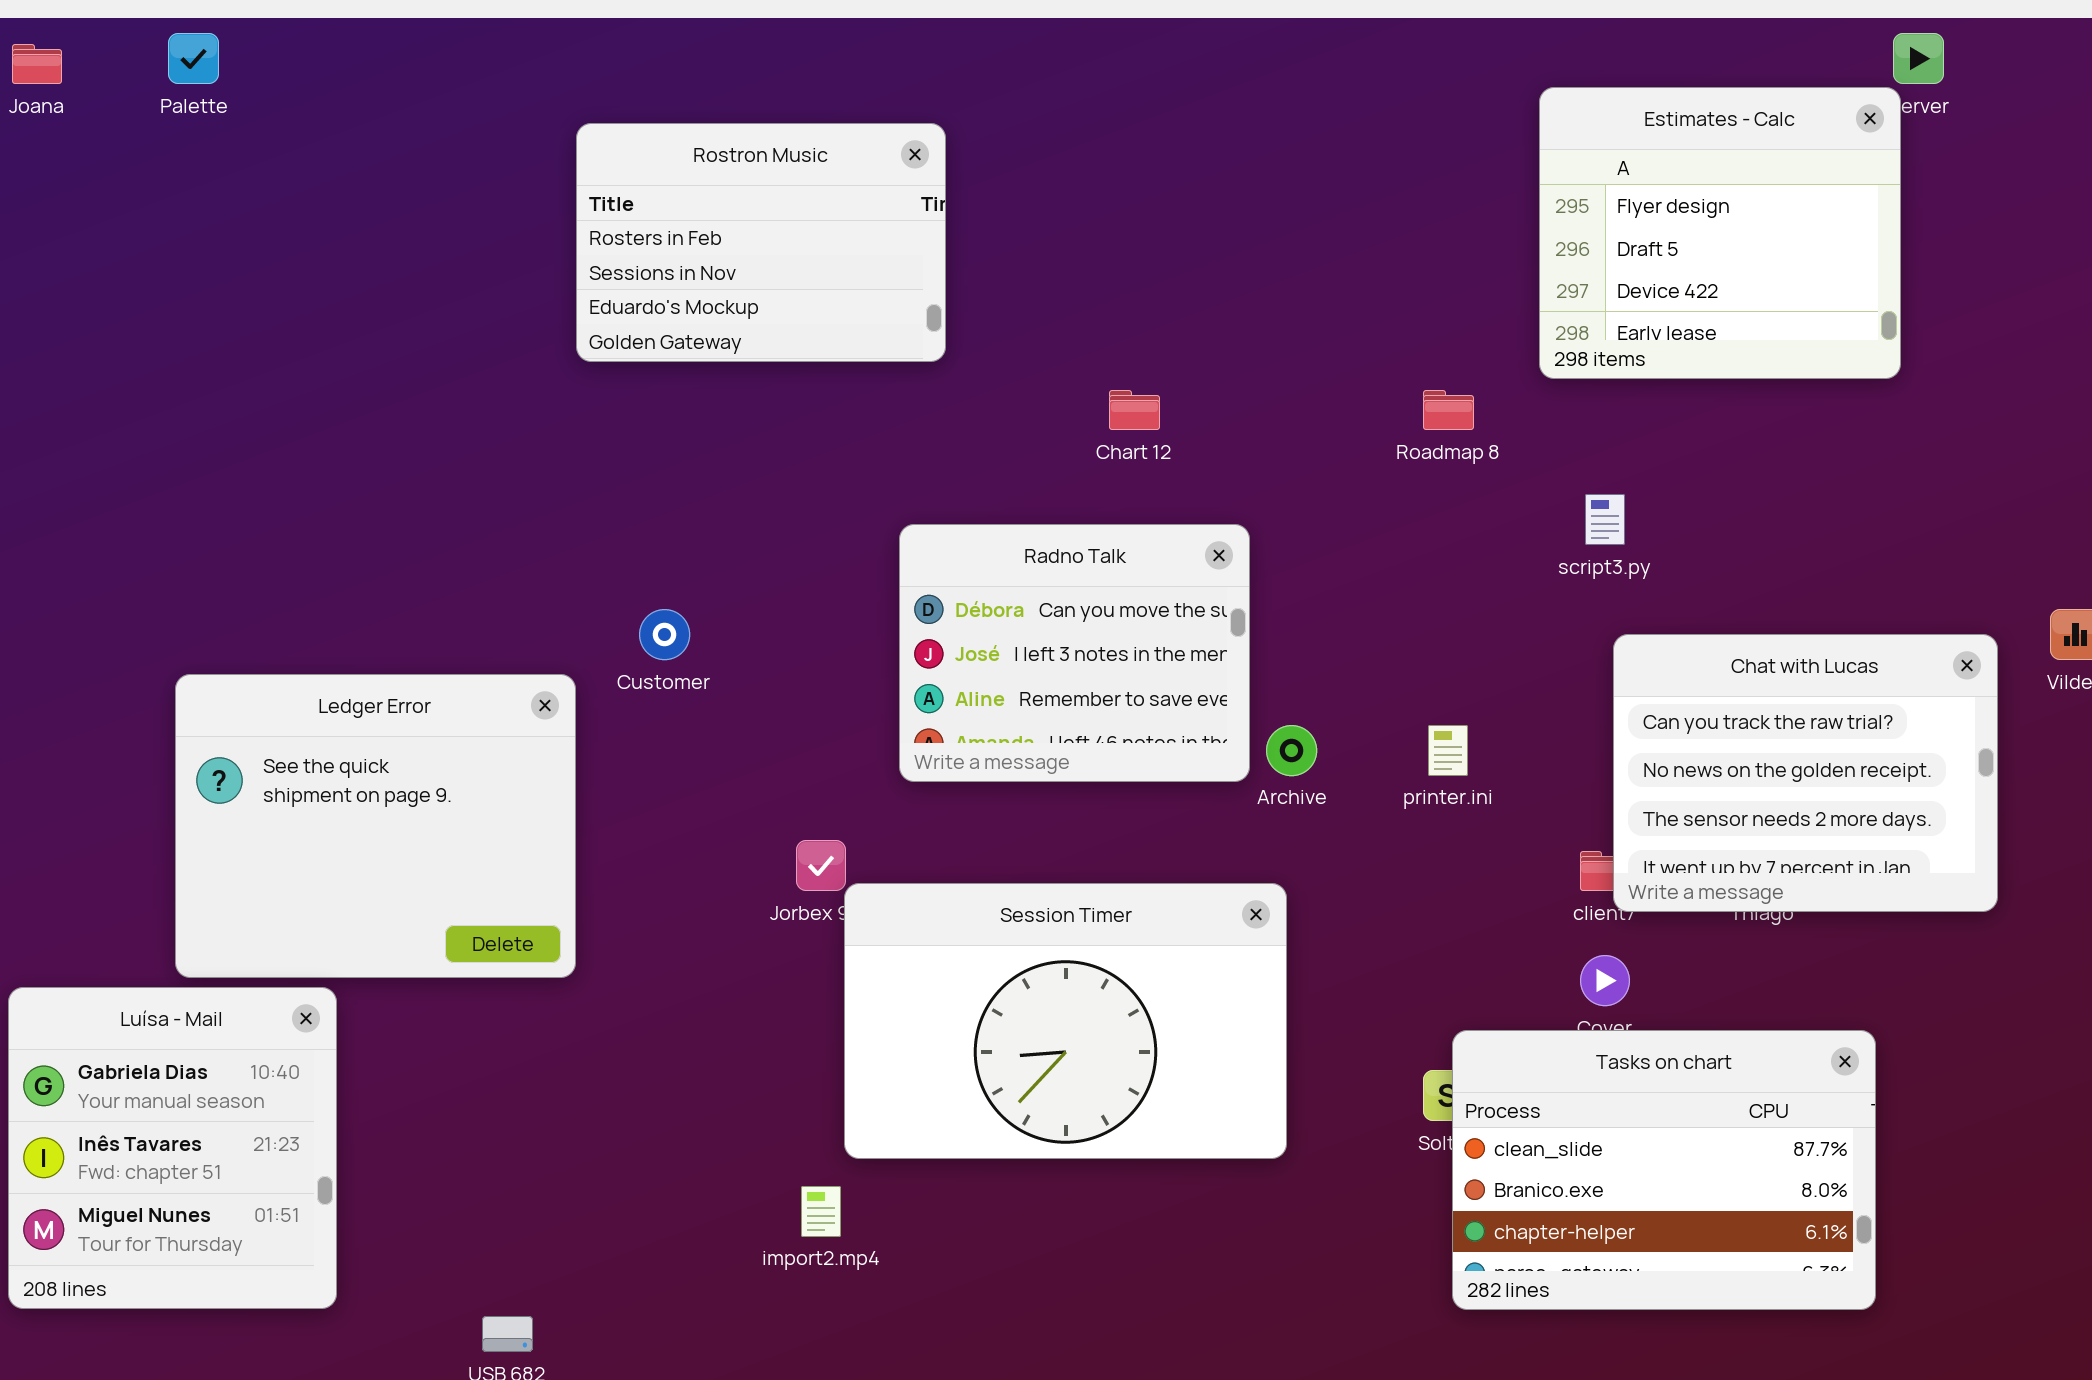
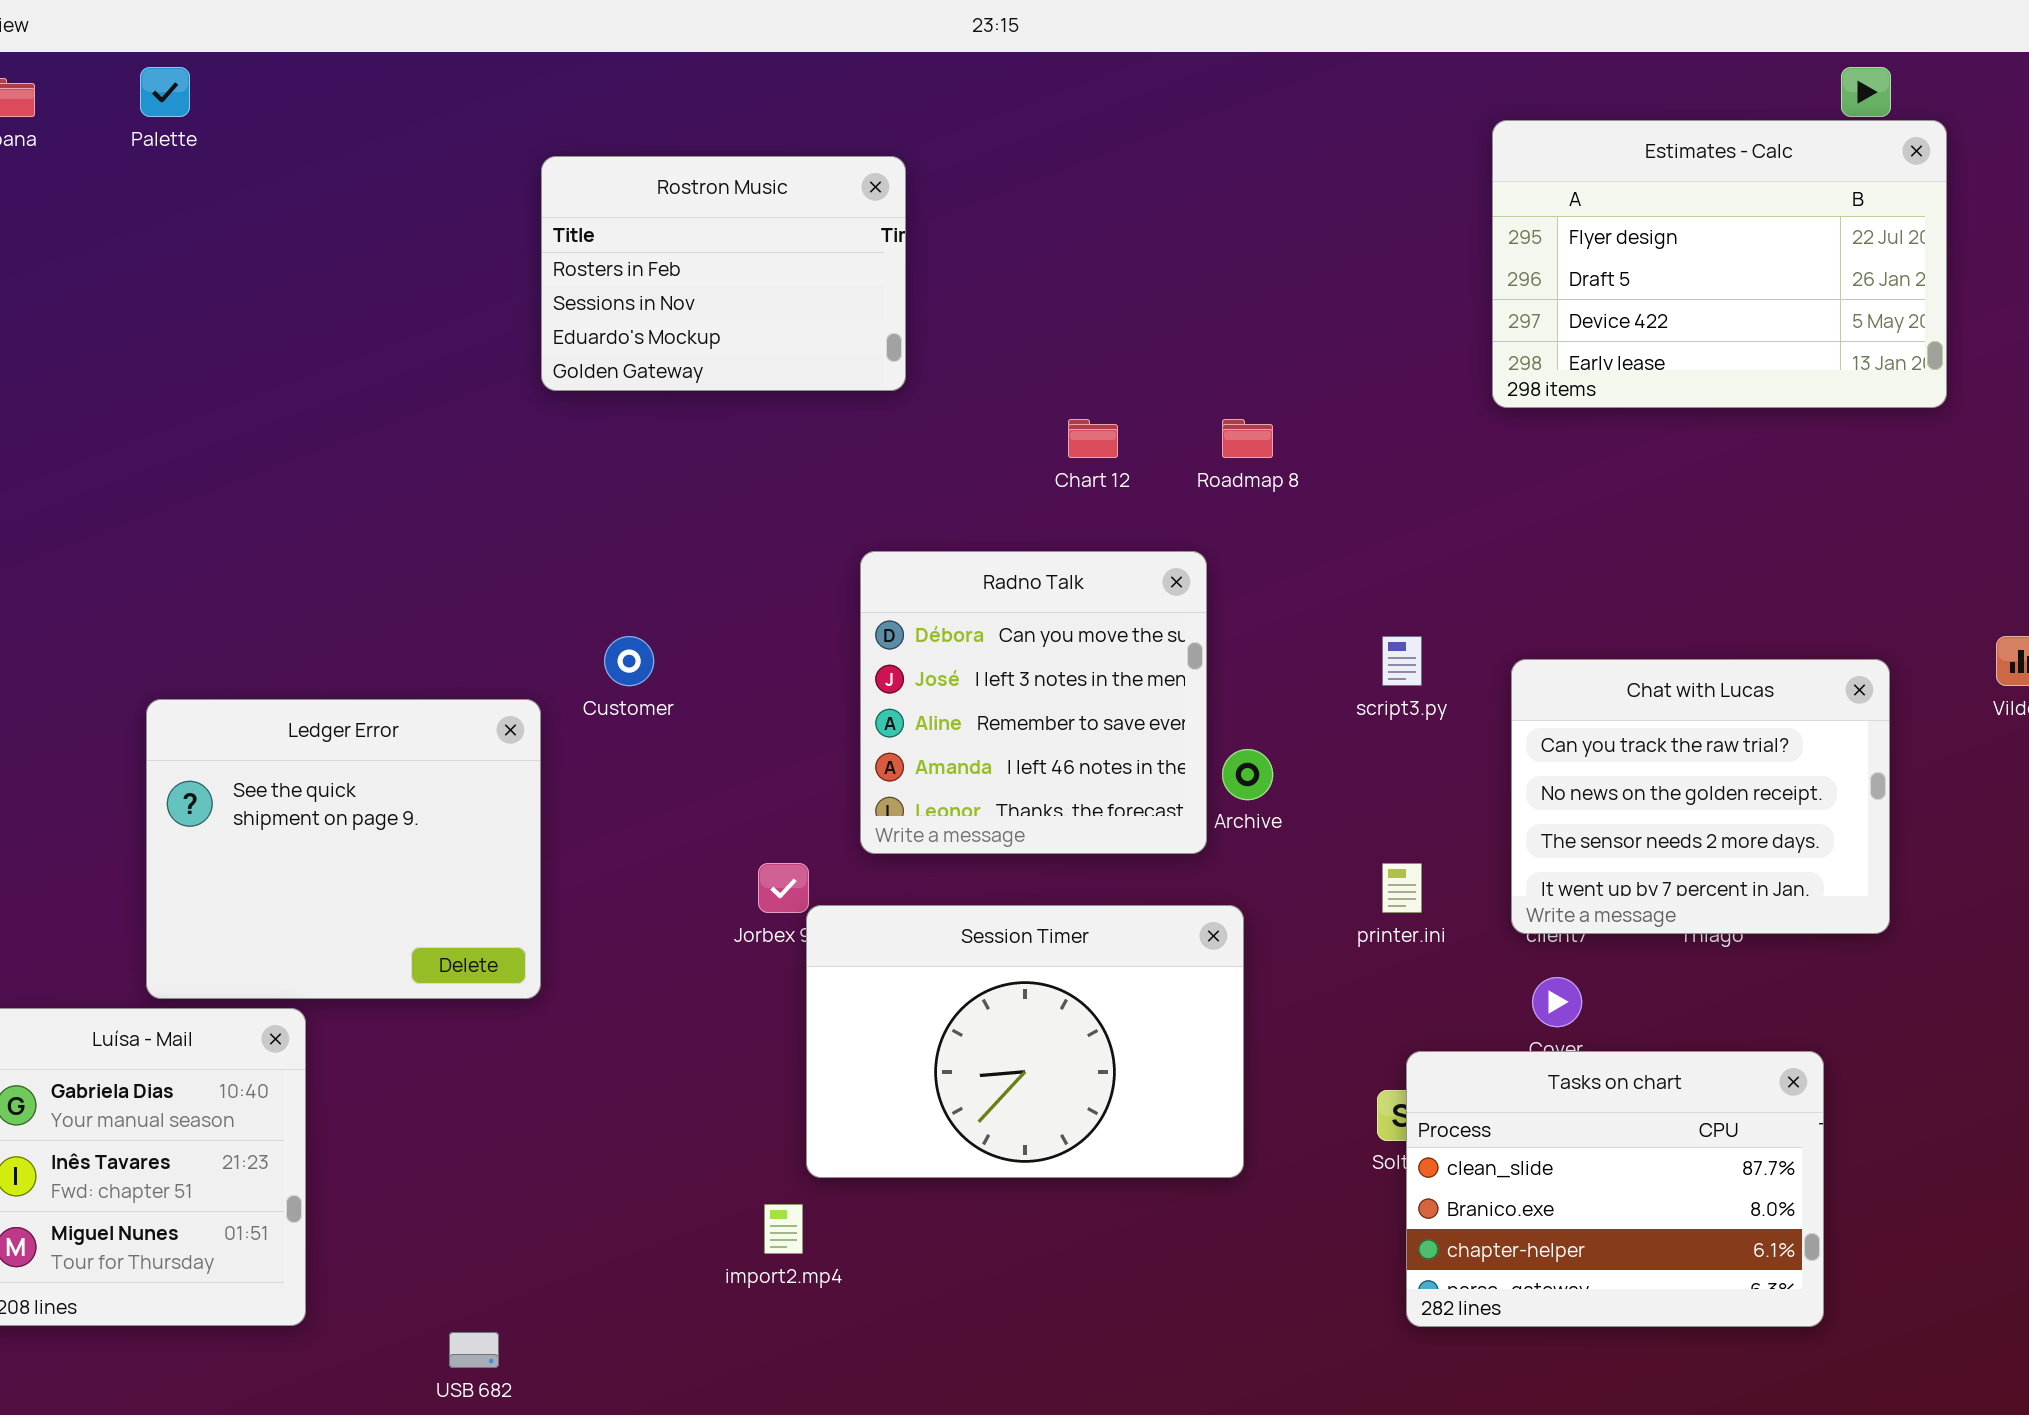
Estimates - Calc: [1539,87,1901,379] -> [1492,120,1947,408], resized
Roadmap 8: [1423,390,1474,430] -> [1222,419,1273,458], moved
script3.py: [1585,494,1625,545] -> [1382,636,1422,686], moved
Radno Talk: [899,524,1250,782] -> [860,551,1207,854], resized
Chat with Lucas: [1613,634,1998,912] -> [1511,659,1890,934], moved
printer.ini: [1428,725,1468,776] -> [1382,863,1422,913], moved

